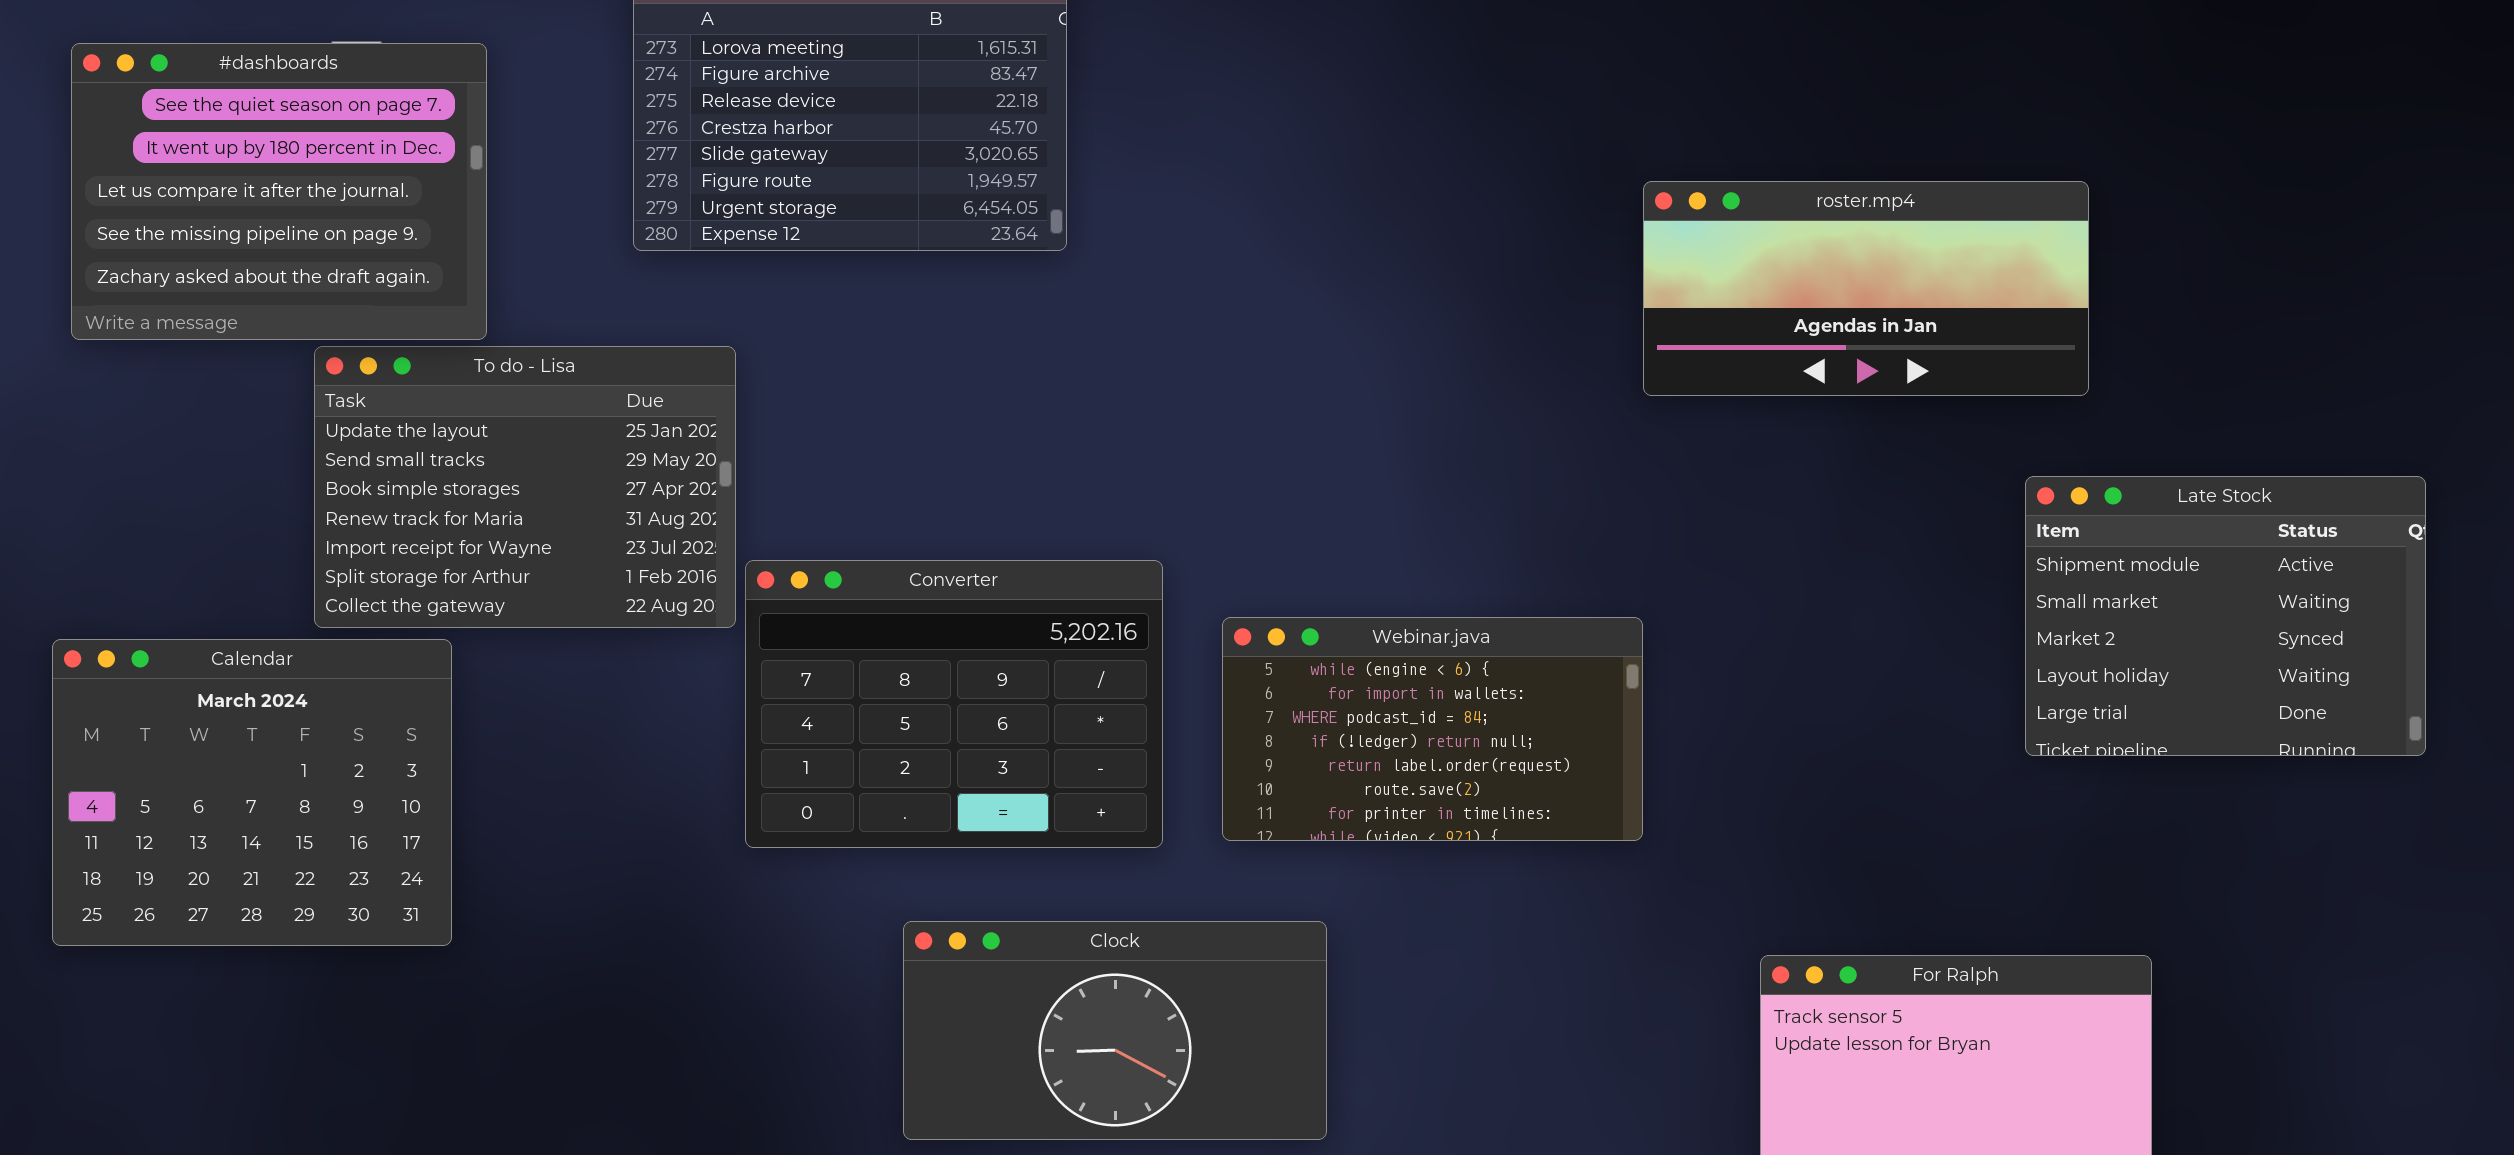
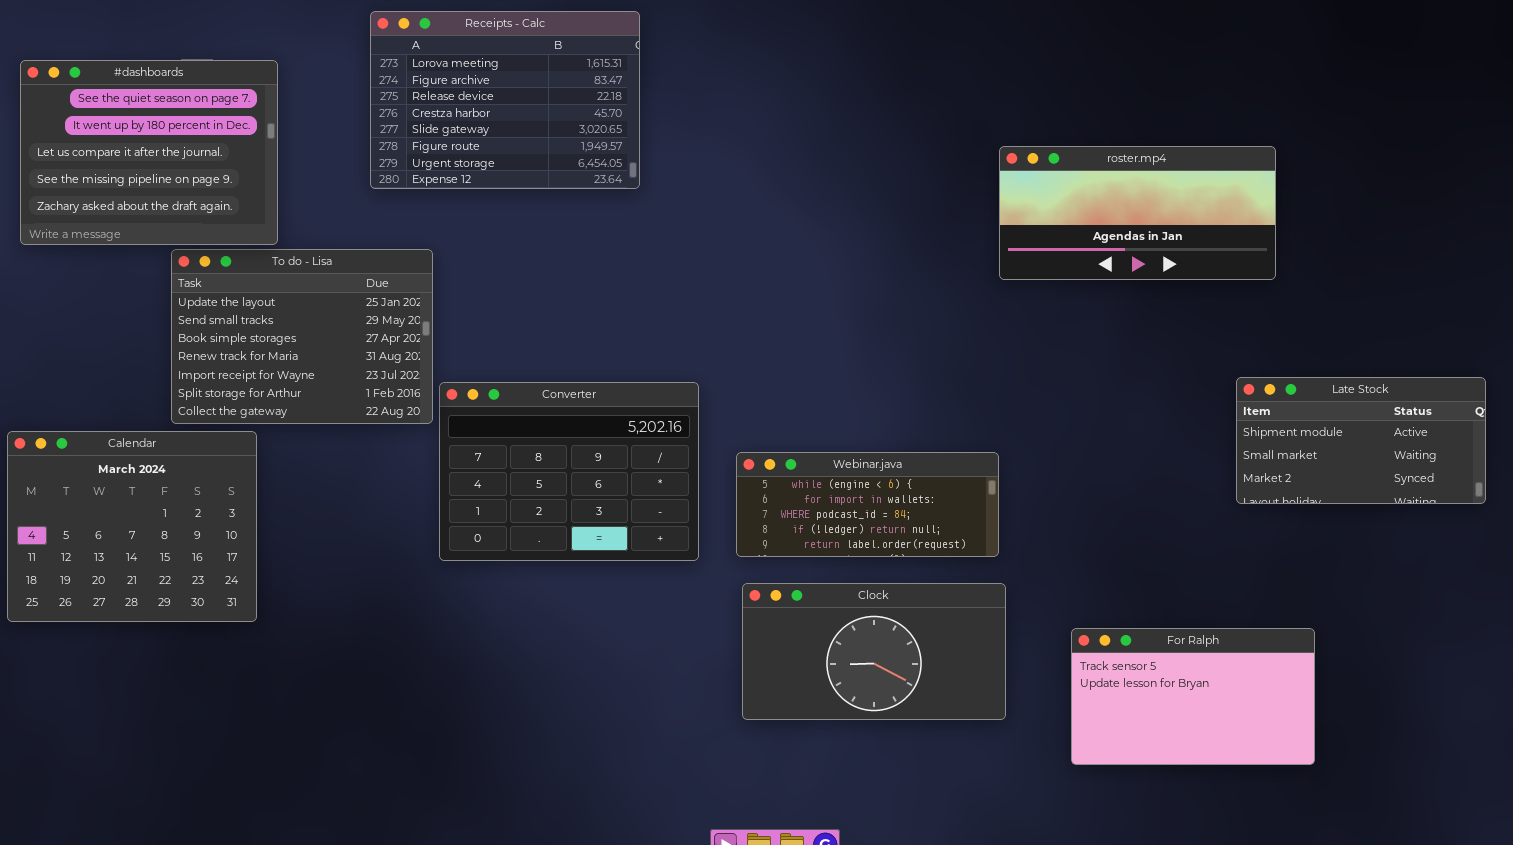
Late Stock: [2025,476,2426,756] -> [1236,377,1486,504], resized
Webinar.java: [1222,617,1643,841] -> [736,452,999,557], resized
Clock: [903,921,1327,1140] -> [742,583,1006,720], moved

